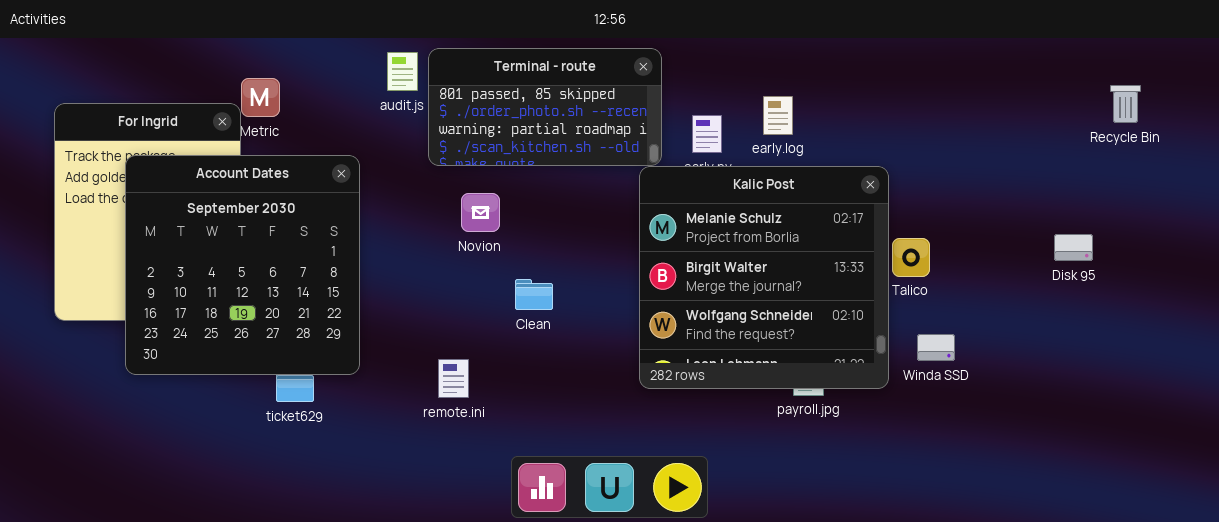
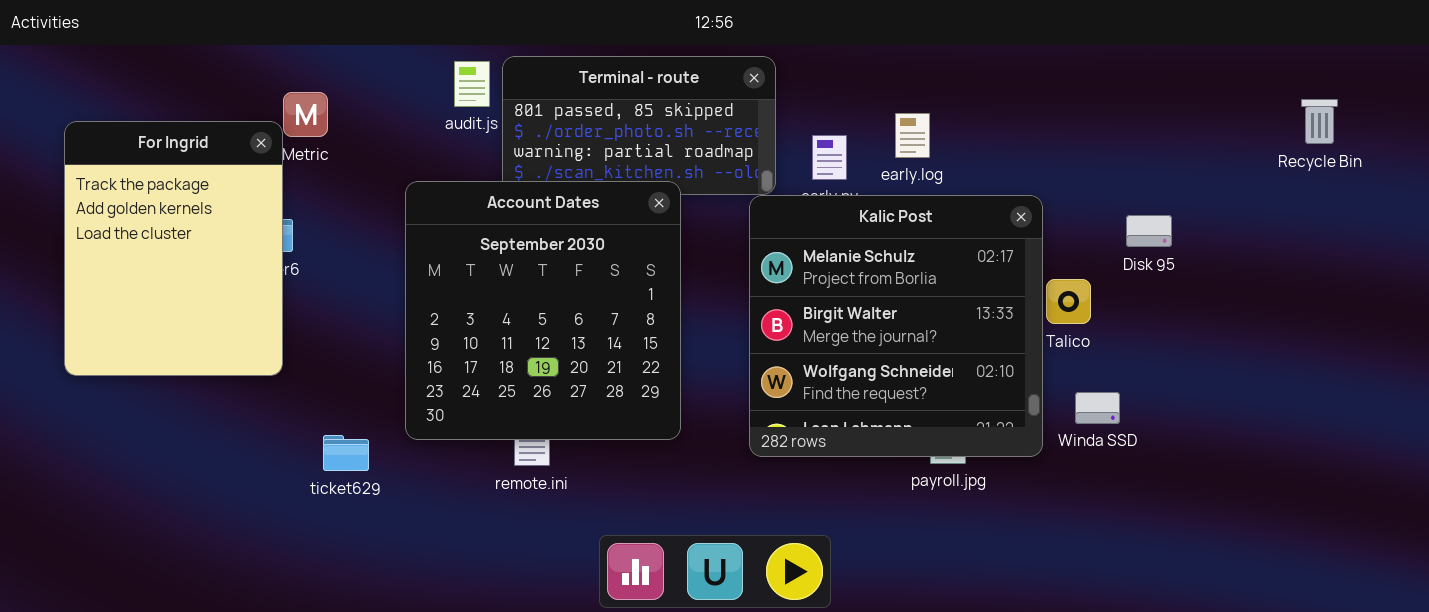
Account Dates: [125,155,360,375] -> [405,181,681,440], moved
Disk 95: [1054,234,1093,261] -> [1126,215,1172,247], moved

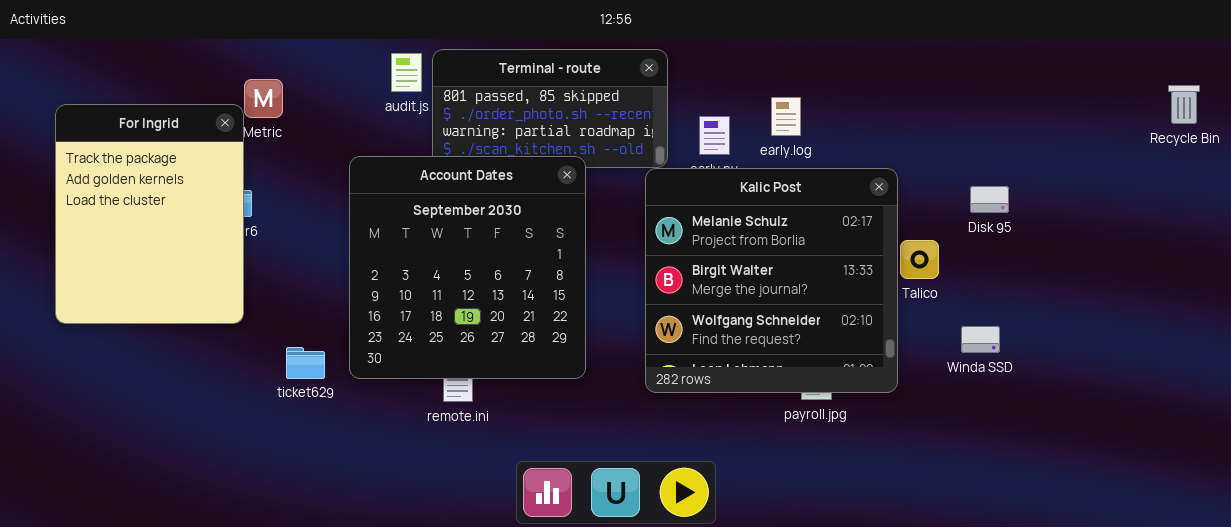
Recycle Bin: [1301,99,1338,144] -> [1168,85,1200,124], moved
Winda SSD: [1075,392,1120,424] -> [961,326,1000,353], moved
ticket629: [323,435,369,471] -> [286,347,325,379], moved

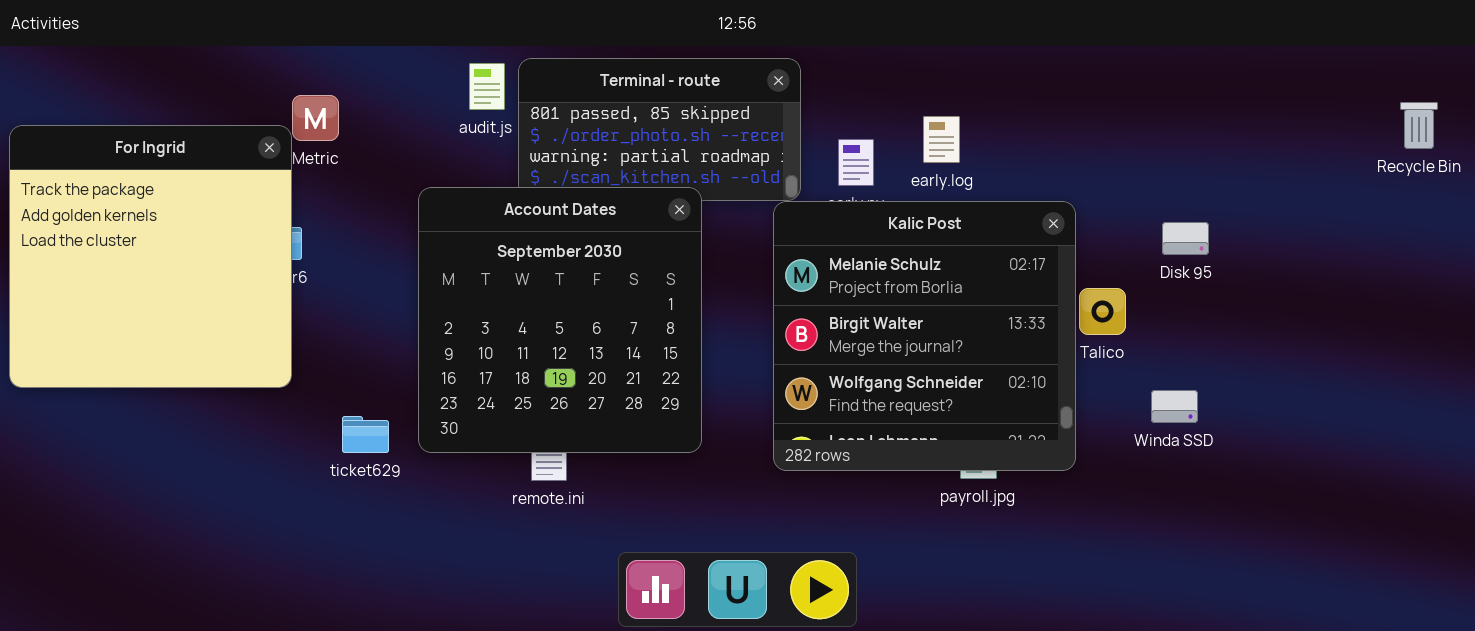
For Ingrid: [55,104,244,324] -> [9,125,292,388], resized

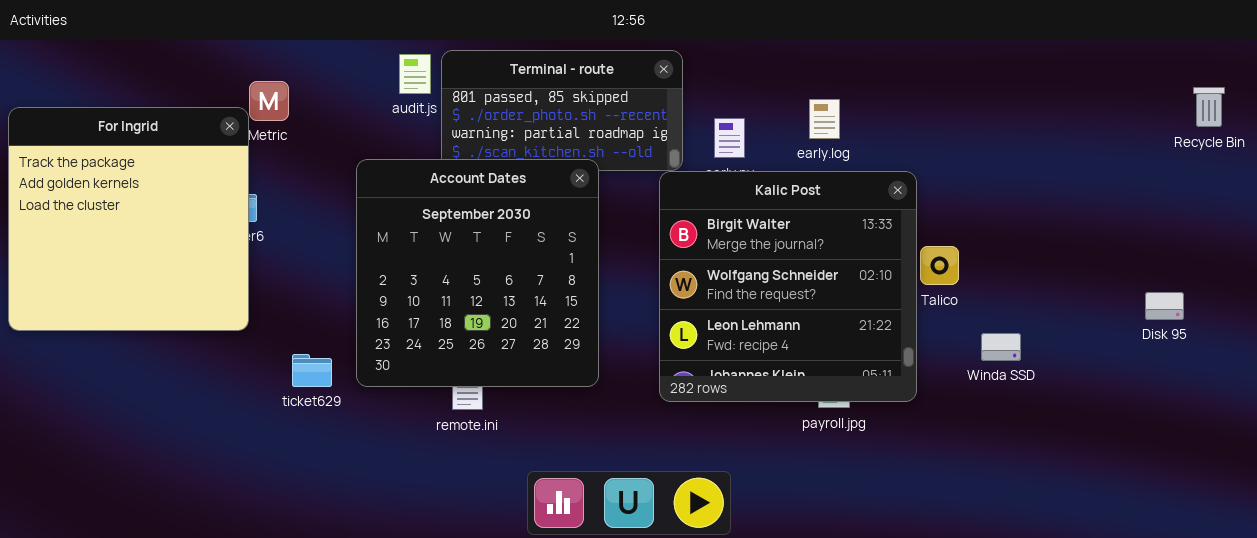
early.log: [923,116,960,163] -> [809,99,840,139], moved
Kalic Post: [773,201,1076,471] -> [659,171,917,402], scrolled down 1 row
Disk 95: [1162,222,1209,255] -> [1145,292,1184,320], moved

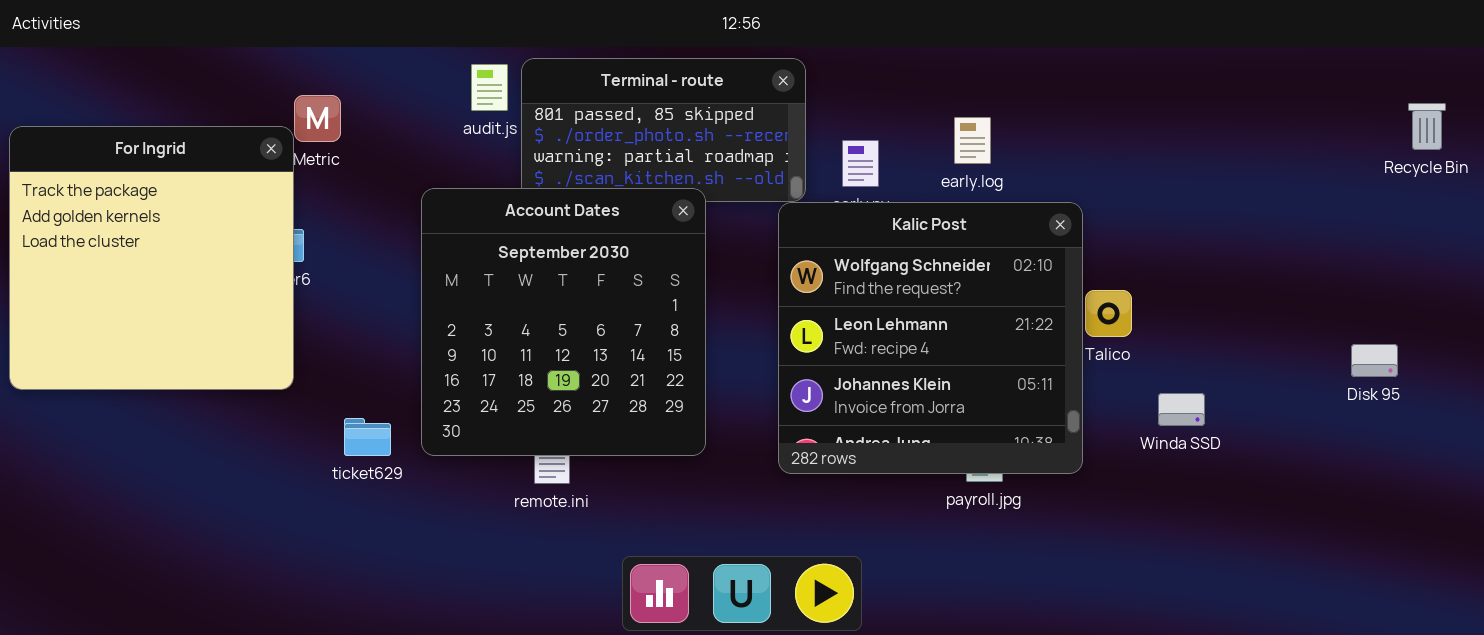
Kalic Post: [659,171,917,402] -> [778,202,1083,474], scrolled down 1 row

